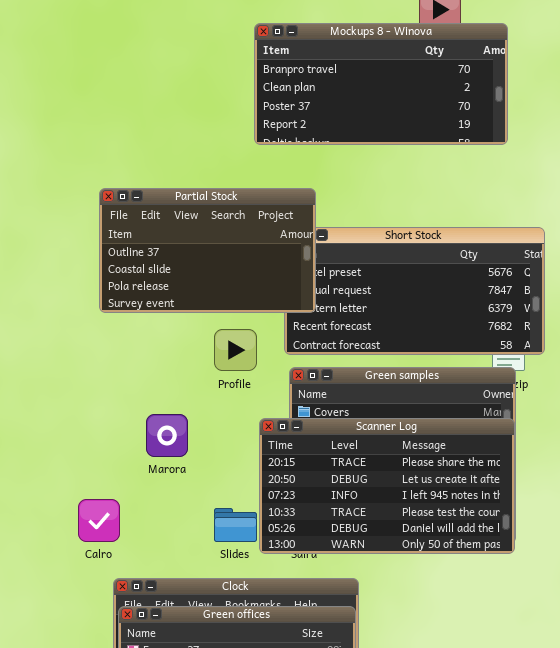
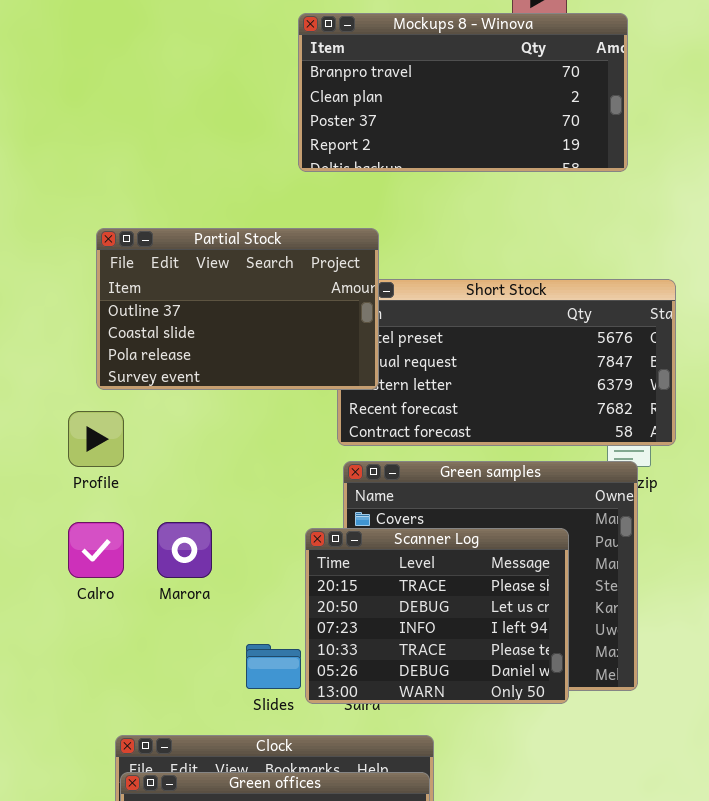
Profile: [214,329,257,371] -> [68,411,124,467], moved
Scanner Log: [259,418,515,554] -> [305,528,569,704], resized
Calro: [78,499,120,542] -> [68,522,124,578], moved

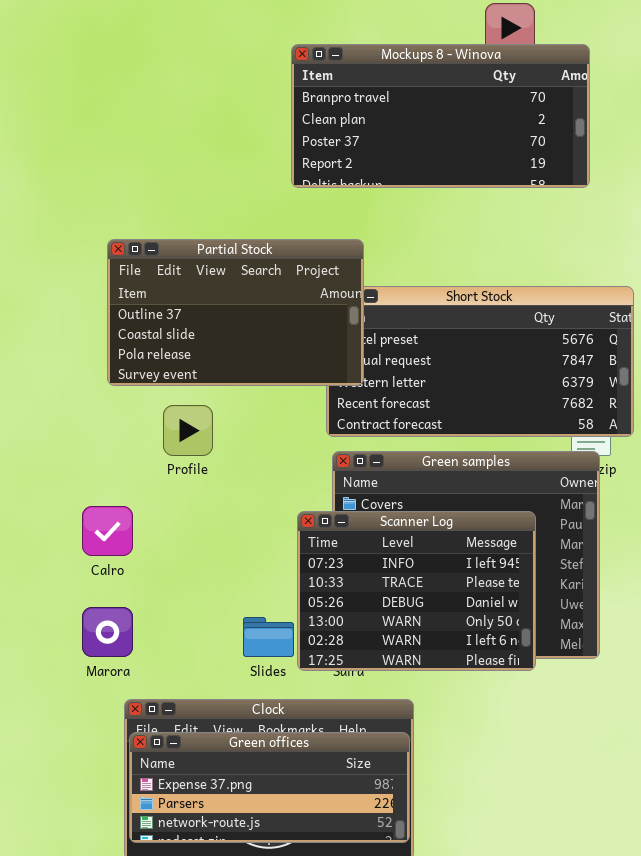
Profile: [68,411,124,467] -> [163,405,213,456], moved
Marora: [157,522,212,578] -> [82,607,133,657], moved
Scanner Log: [305,528,569,704] -> [297,511,536,671], scrolled down 2 rows

